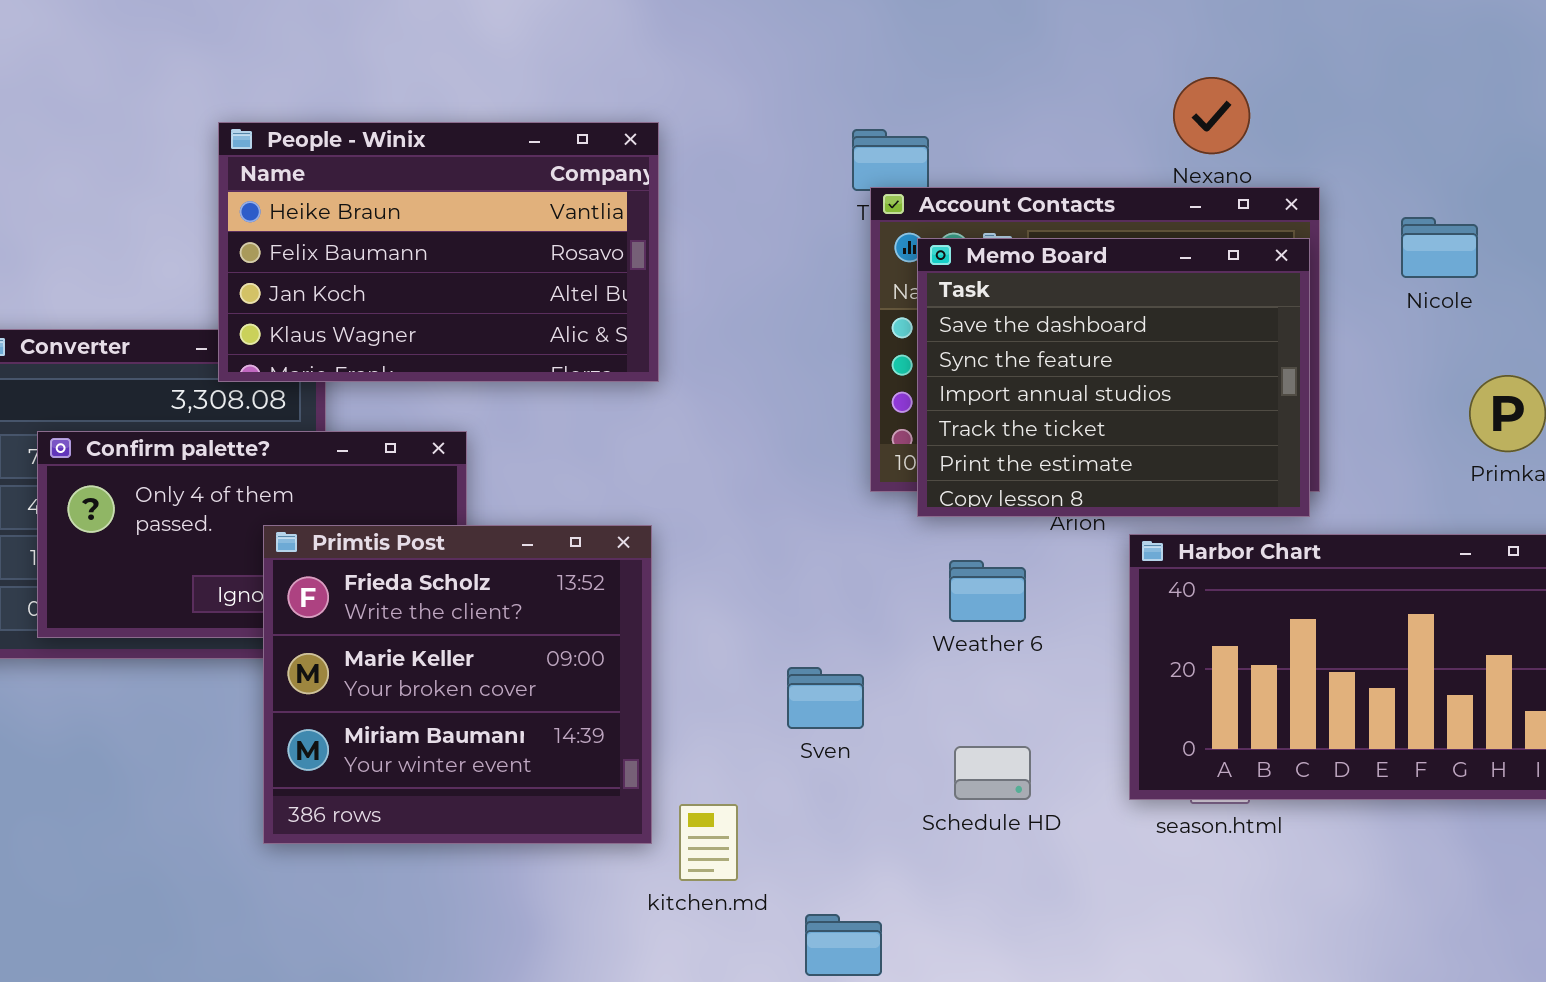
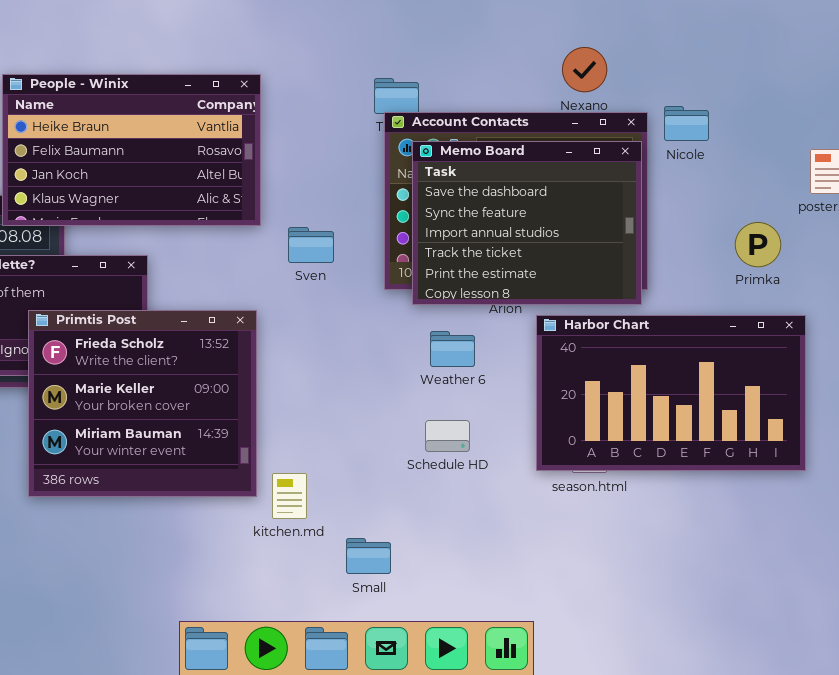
Nicole: [1401,217,1478,278] -> [664,106,709,141], moved
Sven: [787,667,864,729] -> [288,227,334,263], moved
Schedule HD: [954,746,1031,800] -> [425,420,470,452], moved

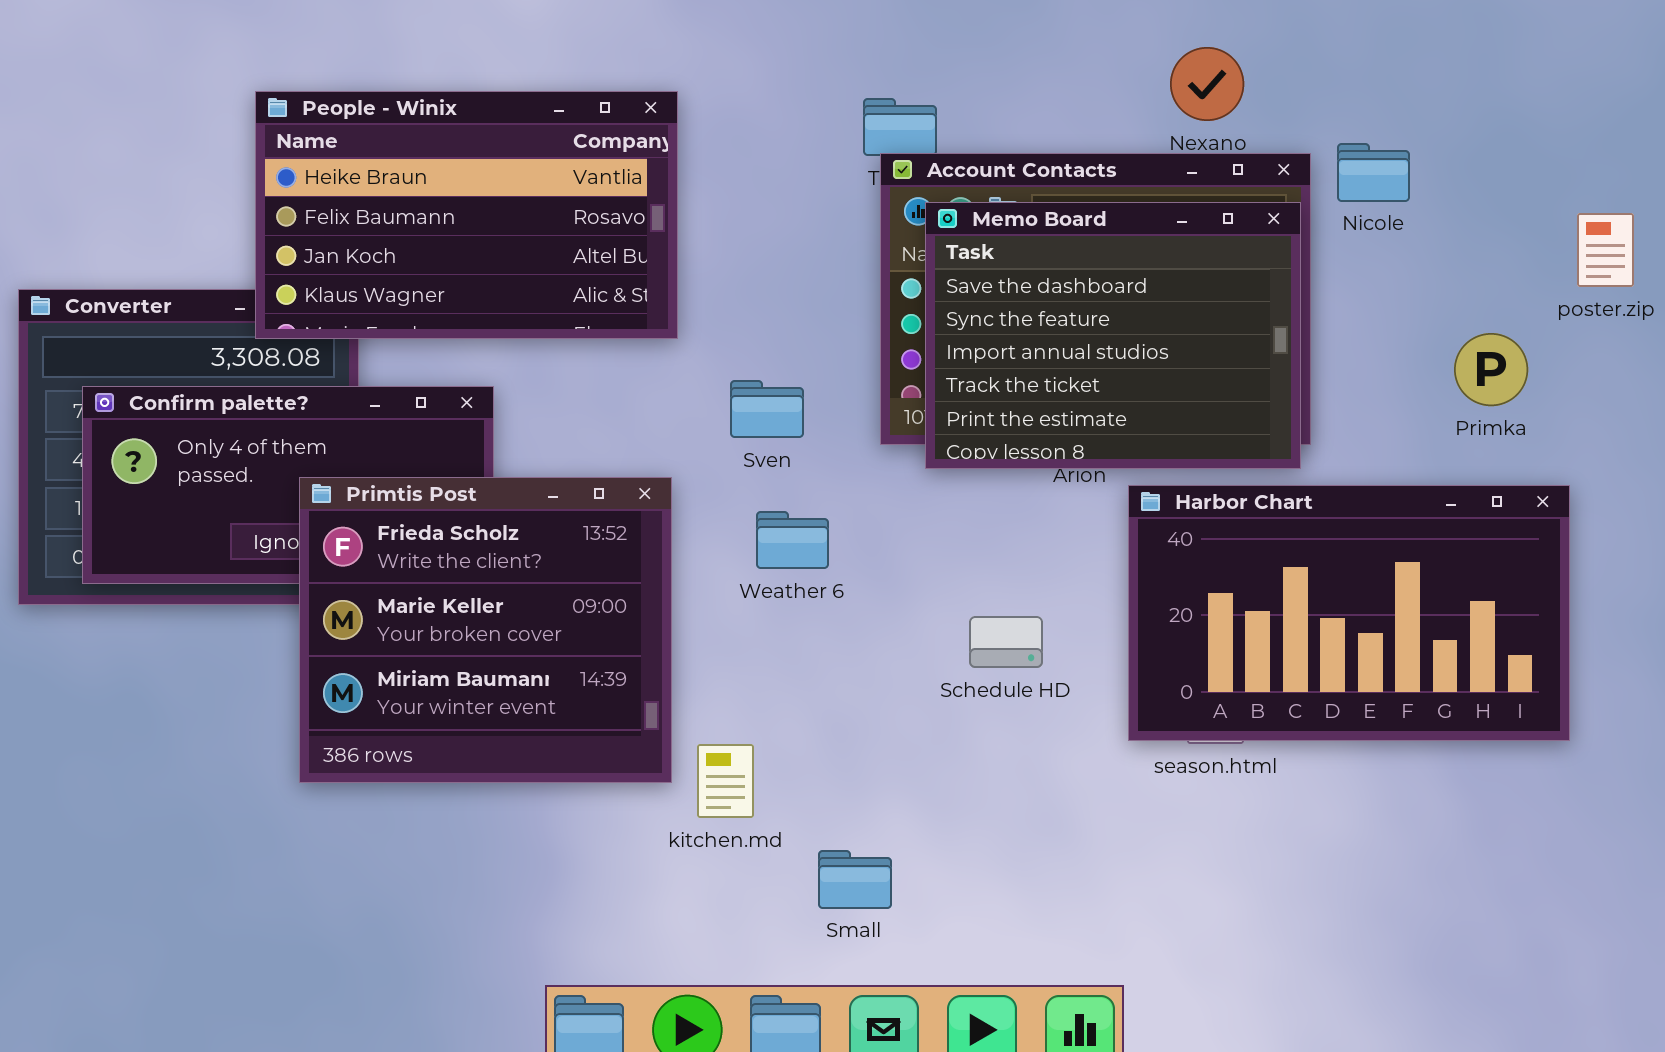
Sven: [288,227,334,263] -> [730,380,804,438], moved
Weather 6: [430,331,475,367] -> [756,511,829,569], moved
Schedule HD: [425,420,470,452] -> [969,616,1043,668], moved

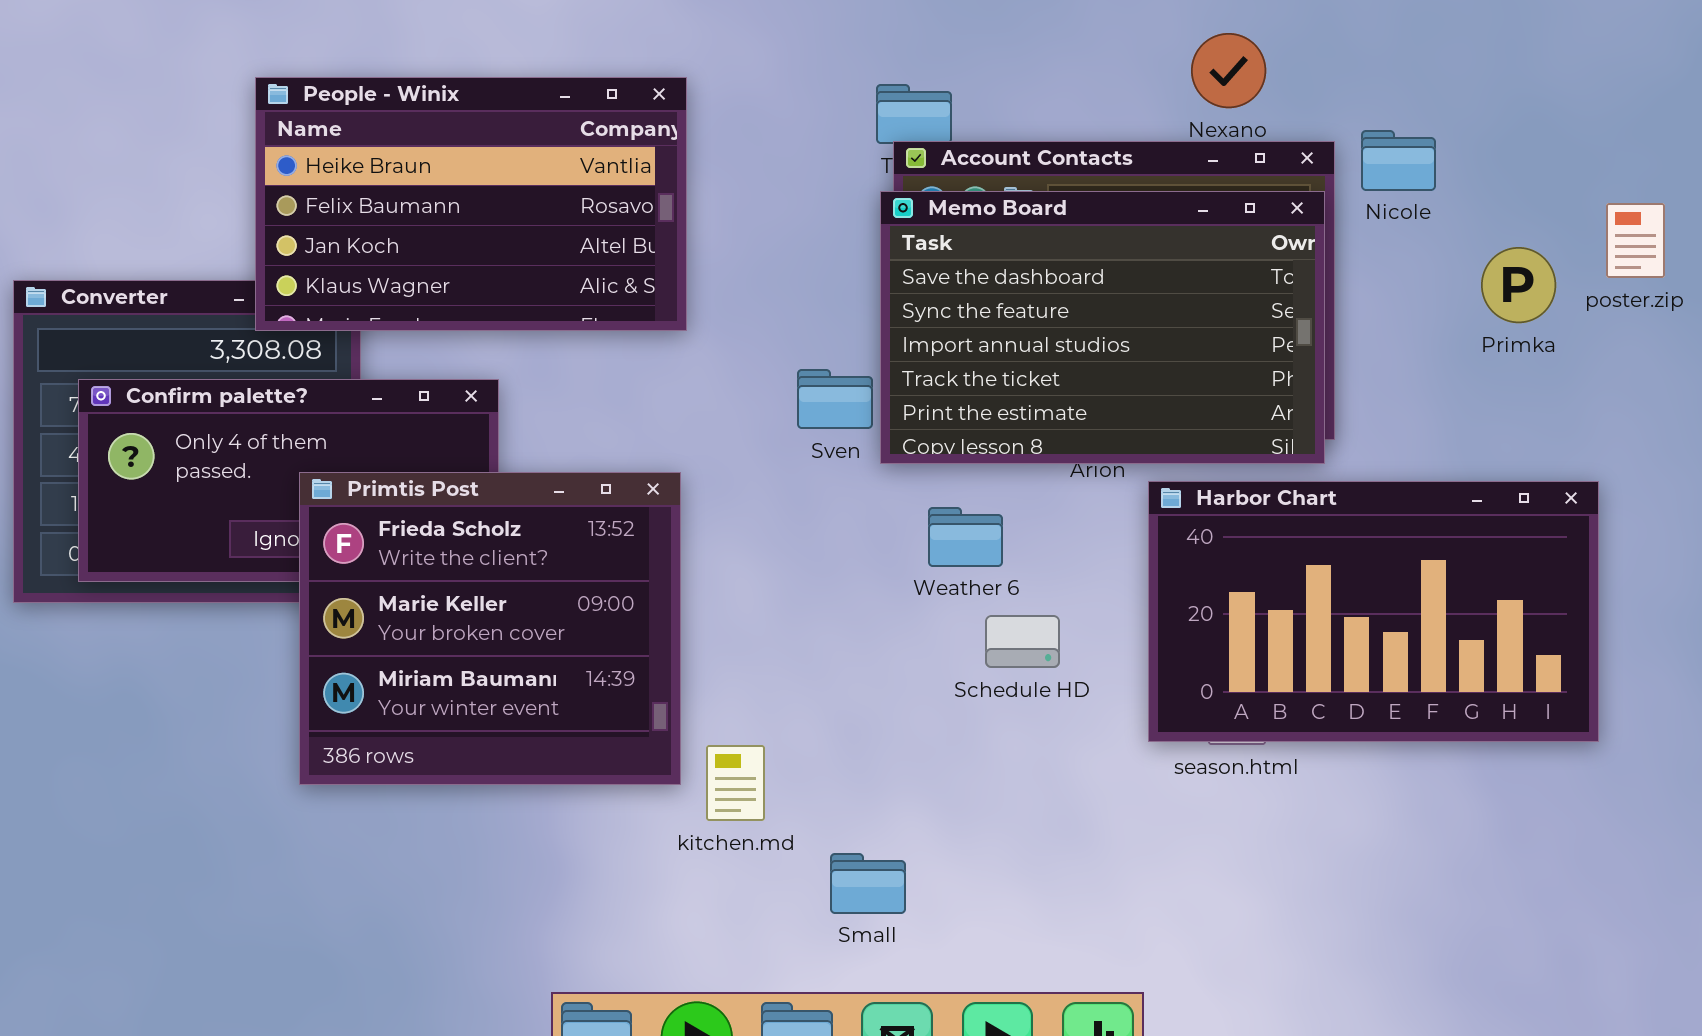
Memo Board: [925,202,1301,469] -> [880,191,1325,464], resized
Primka: [1454,333,1528,406] -> [1481,247,1556,323], moved
Sven: [730,380,804,438] -> [797,369,873,429], moved
Weather 6: [756,511,829,569] -> [928,507,1003,567], moved

